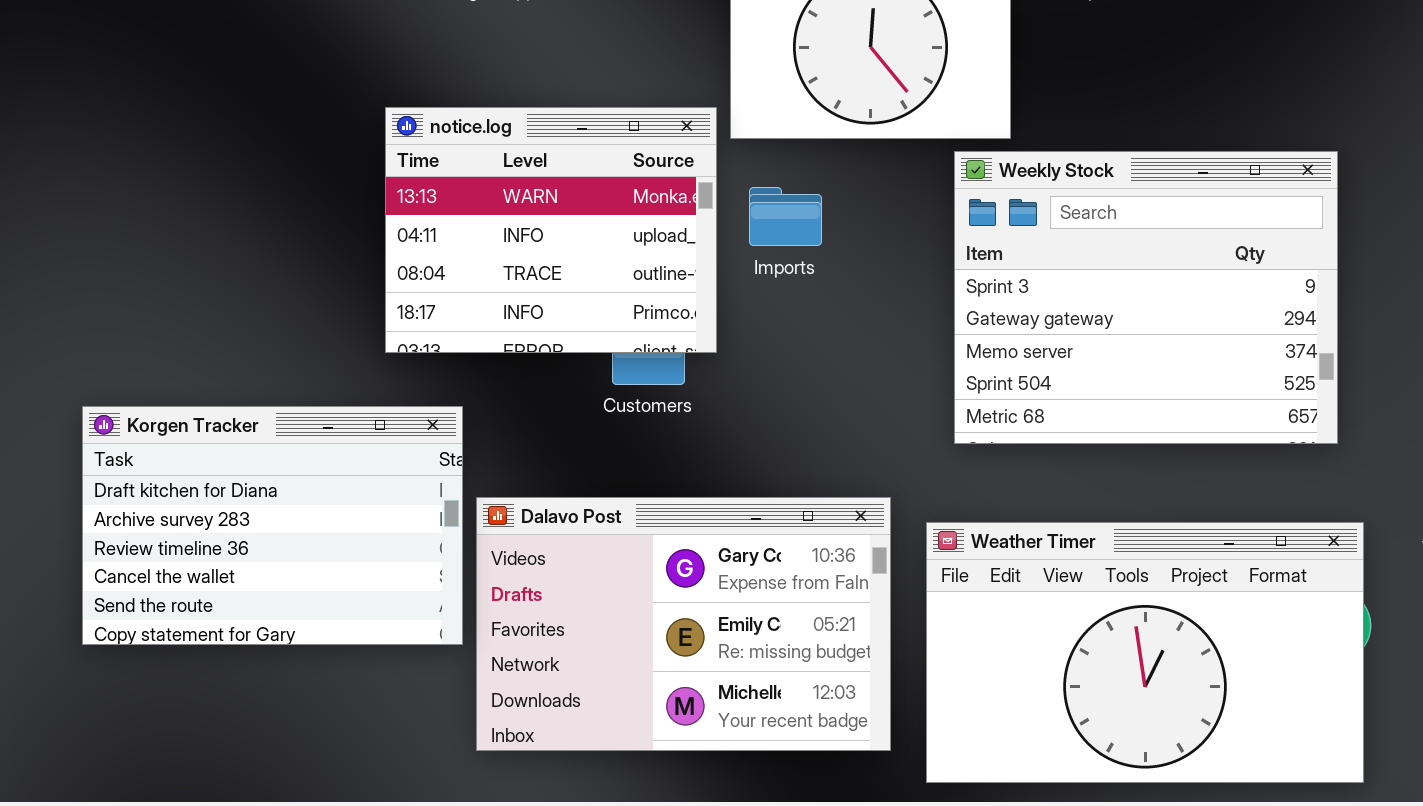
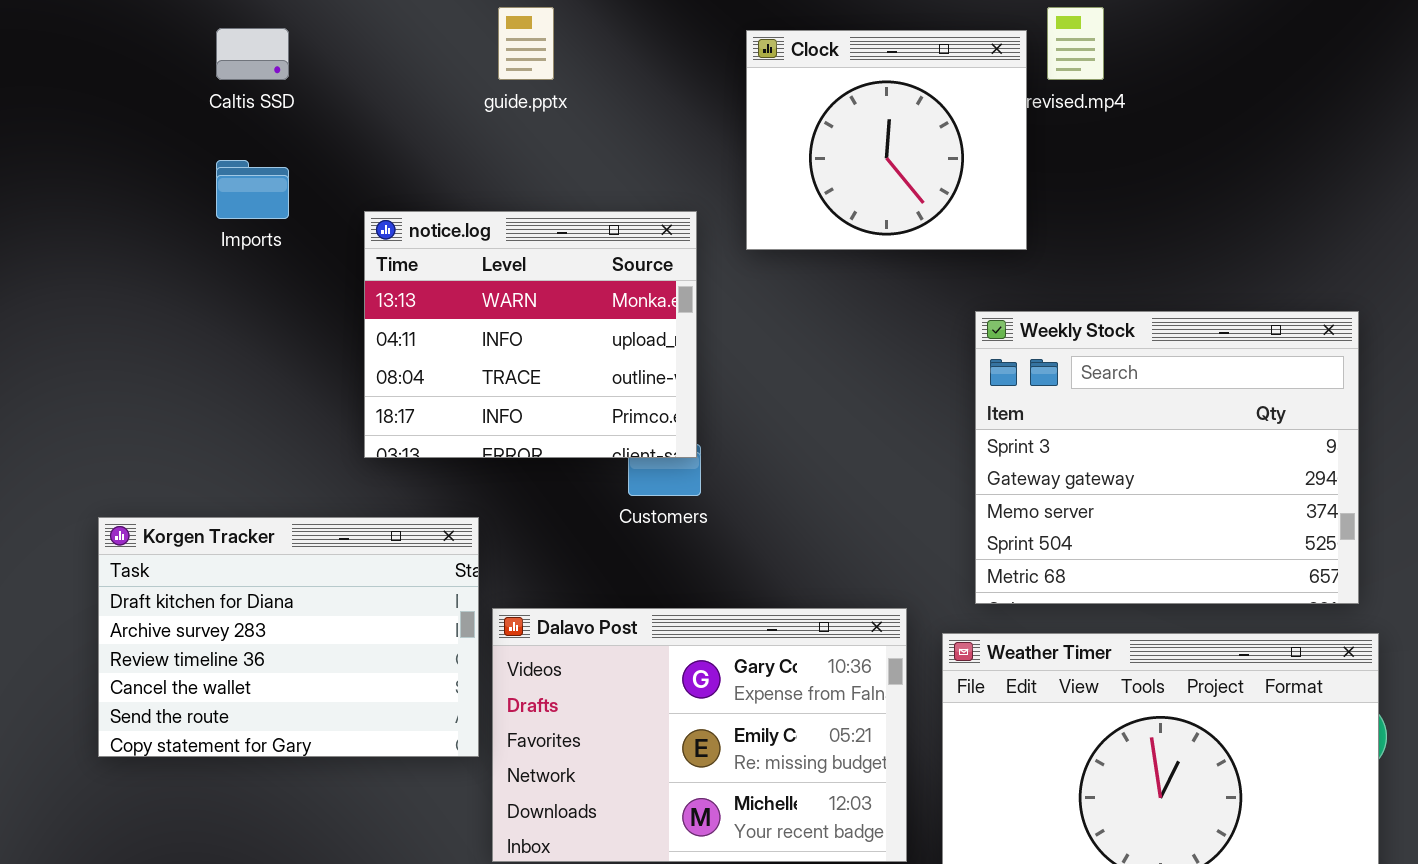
notice.log: [385,107,717,353] -> [364,211,697,458], moved
Weekly Stock: [954,151,1338,444] -> [975,311,1359,604], moved
Imports: [749,187,822,246] -> [216,160,289,219], moved

